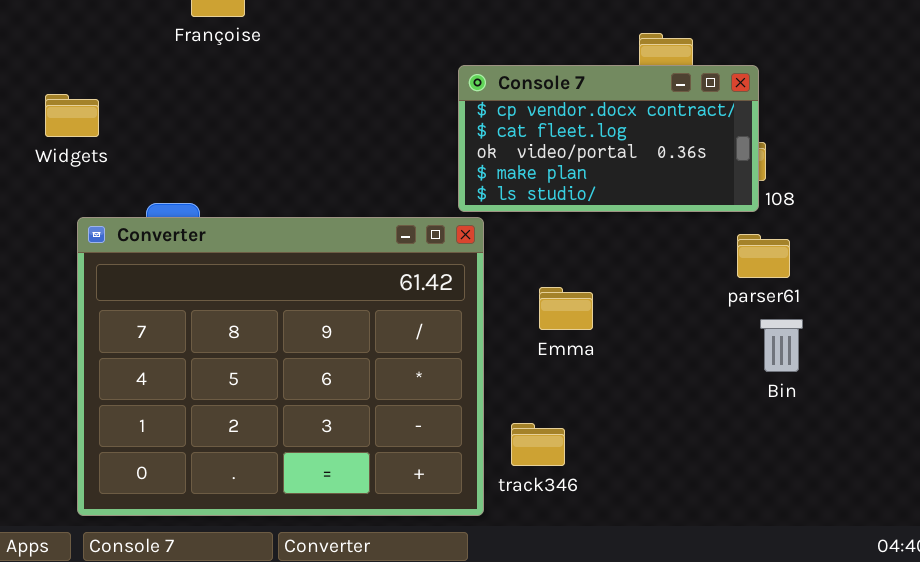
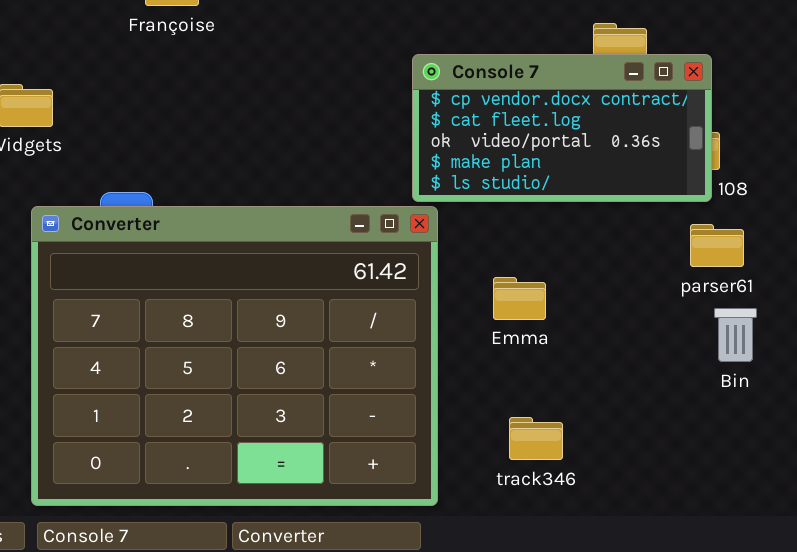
track346: [511,423,565,466] -> [509,417,563,460], moved

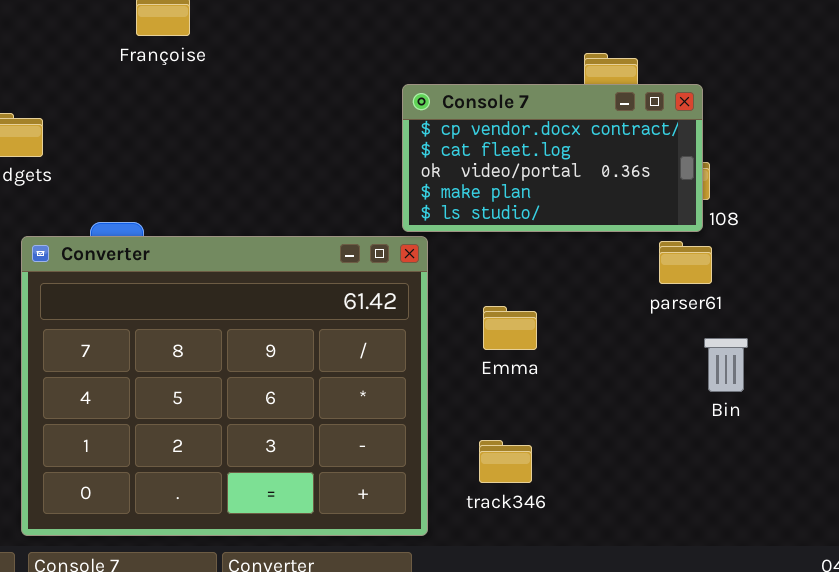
parser61: [690,224,744,267] -> [659,241,712,284], moved
track346: [509,417,563,460] -> [479,440,532,483], moved

